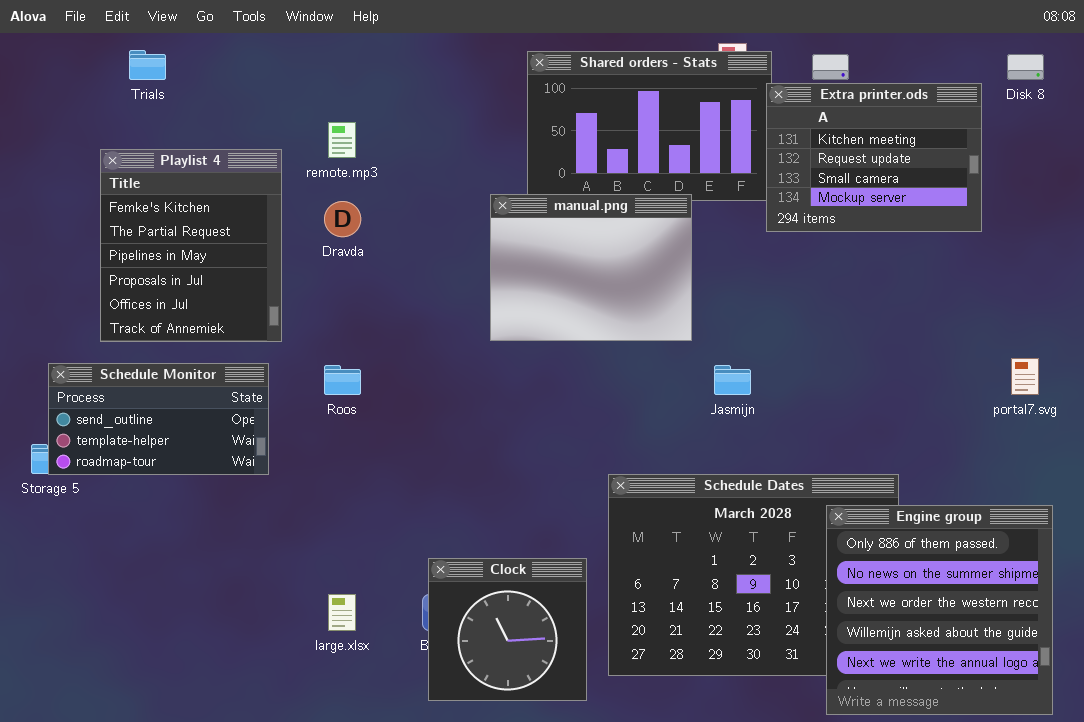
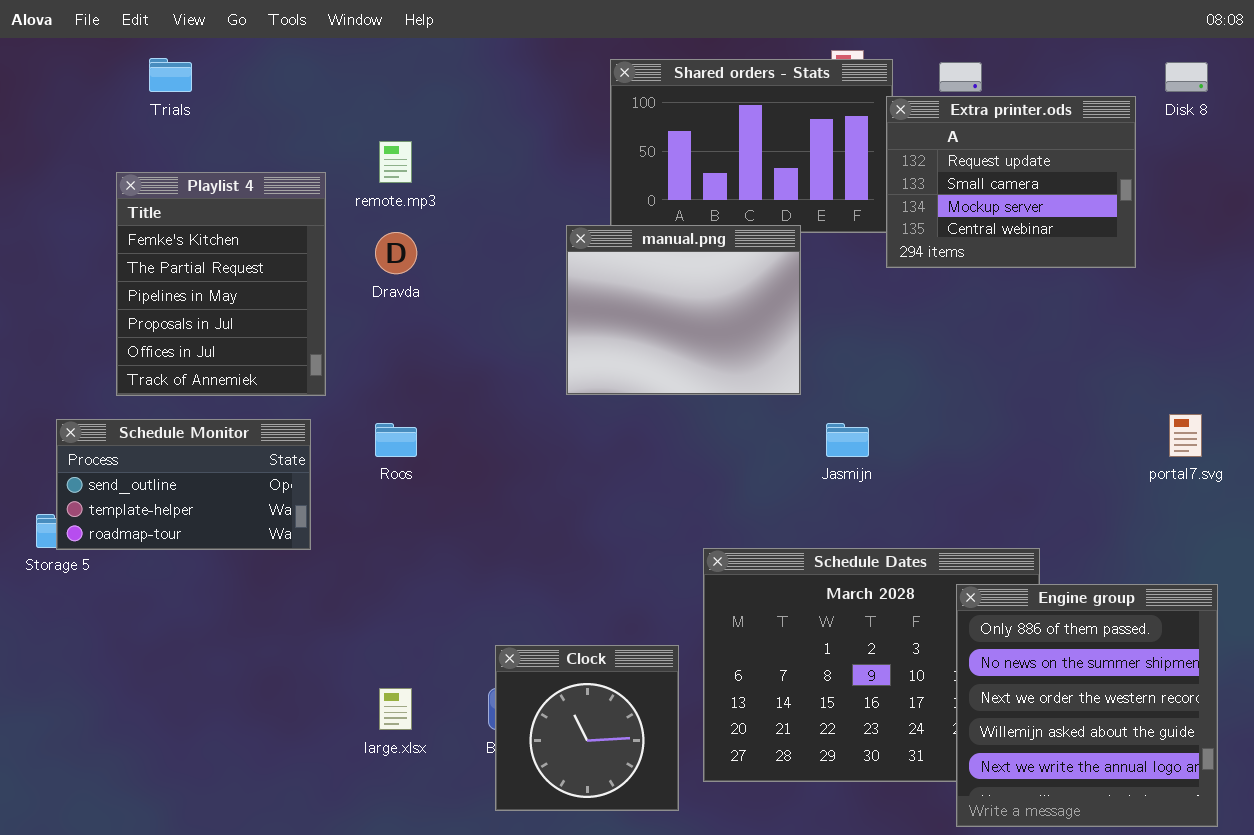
Extra printer.ods: [766,83,982,232] -> [886,96,1136,268], scrolled down 1 row

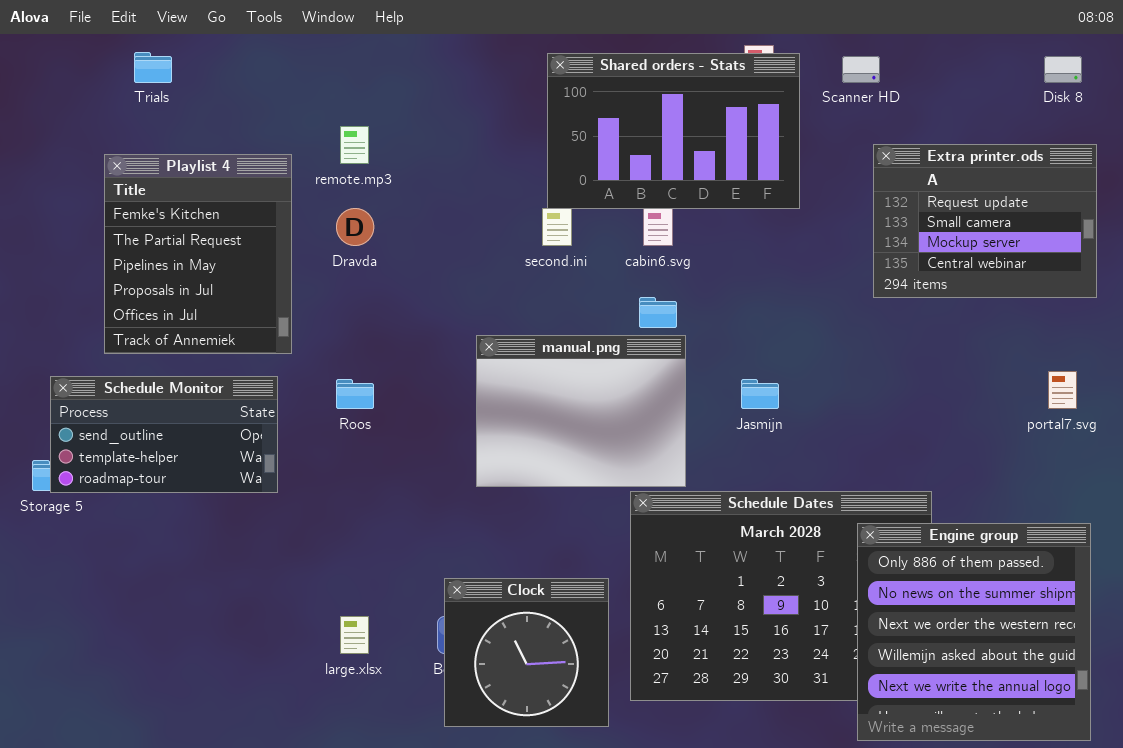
Extra printer.ods: [886,96,1136,268] -> [873,144,1097,298], moved
manual.png: [566,225,801,395] -> [476,335,686,487], moved

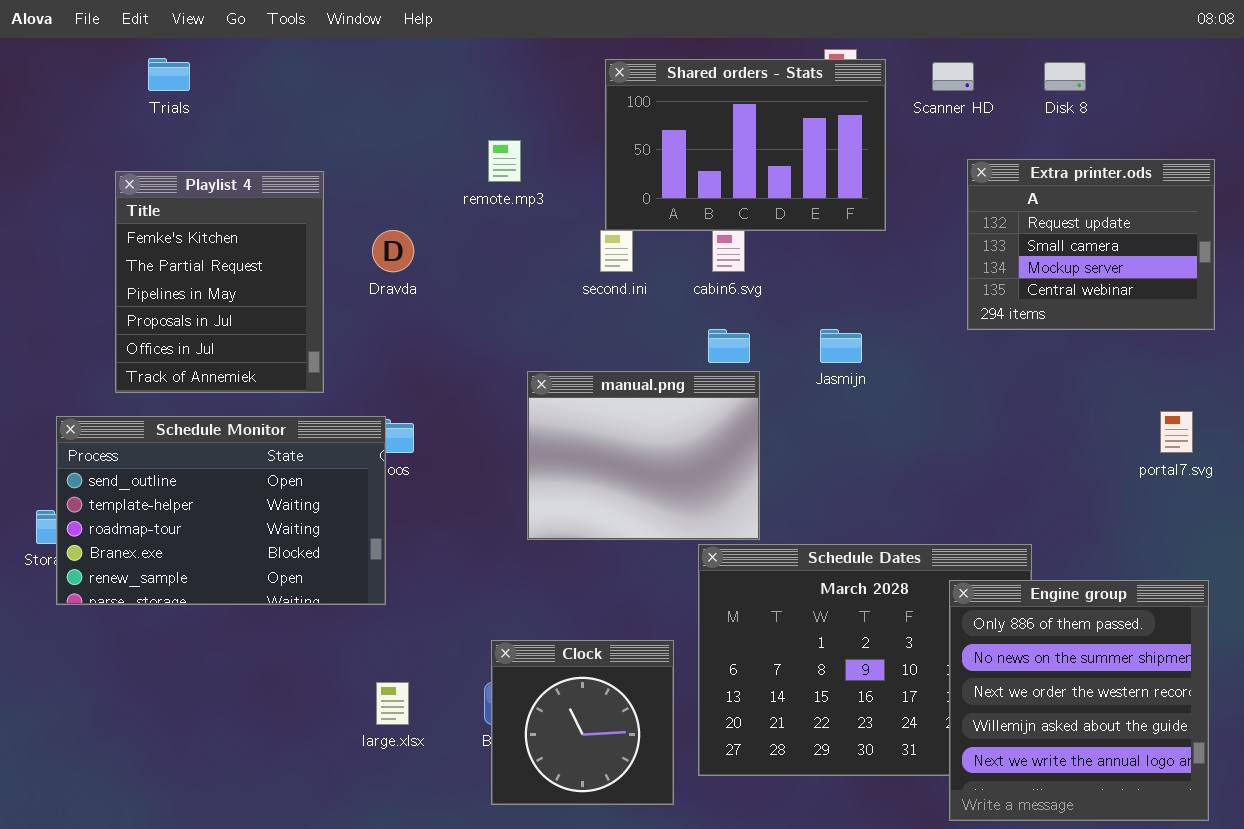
Disk 8: [1044,56,1082,83] -> [1044,62,1086,91], moved
remote.mp3: [340,126,369,164] -> [488,140,521,182], moved
Schedule Monitor: [50,376,278,493] -> [56,416,386,605], resized
Jasmijn: [741,379,779,409] -> [820,329,862,363], moved

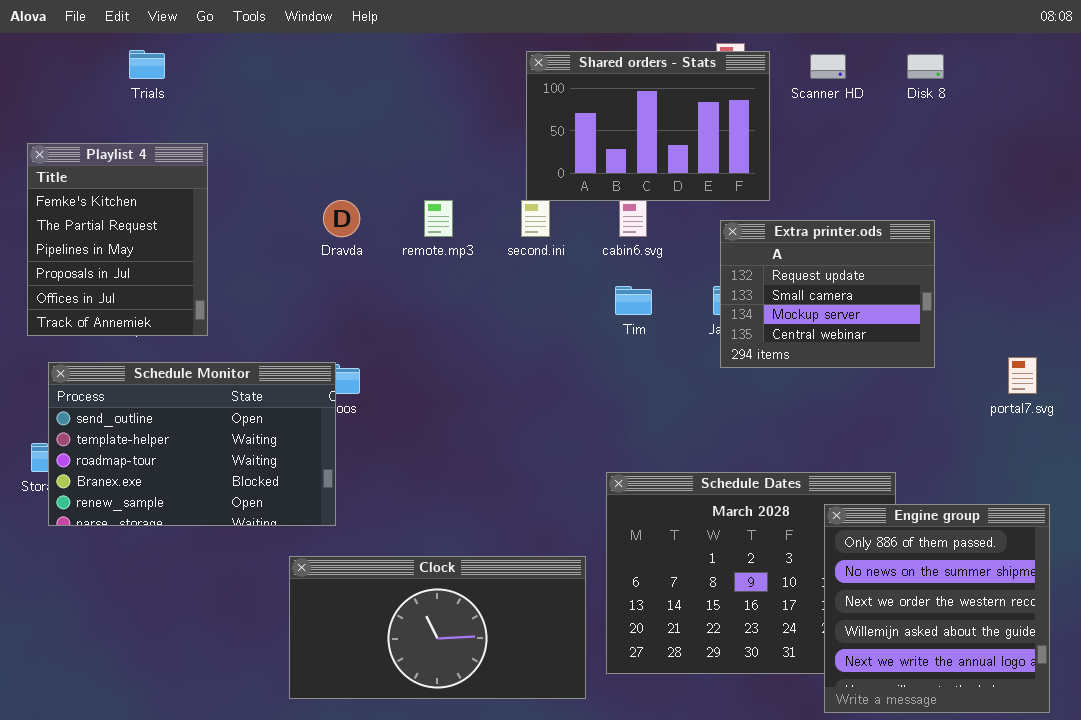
remote.mp3: [488,140,521,182] -> [424,200,453,237], moved
Extra printer.ods: [967,159,1215,330] -> [720,220,935,368], moved
Playlist 4: [115,171,324,393] -> [27,143,208,336], moved
manual.png: [527,371,760,540] -> none, closed
Clock: [491,640,674,805] -> [289,556,586,699], resized

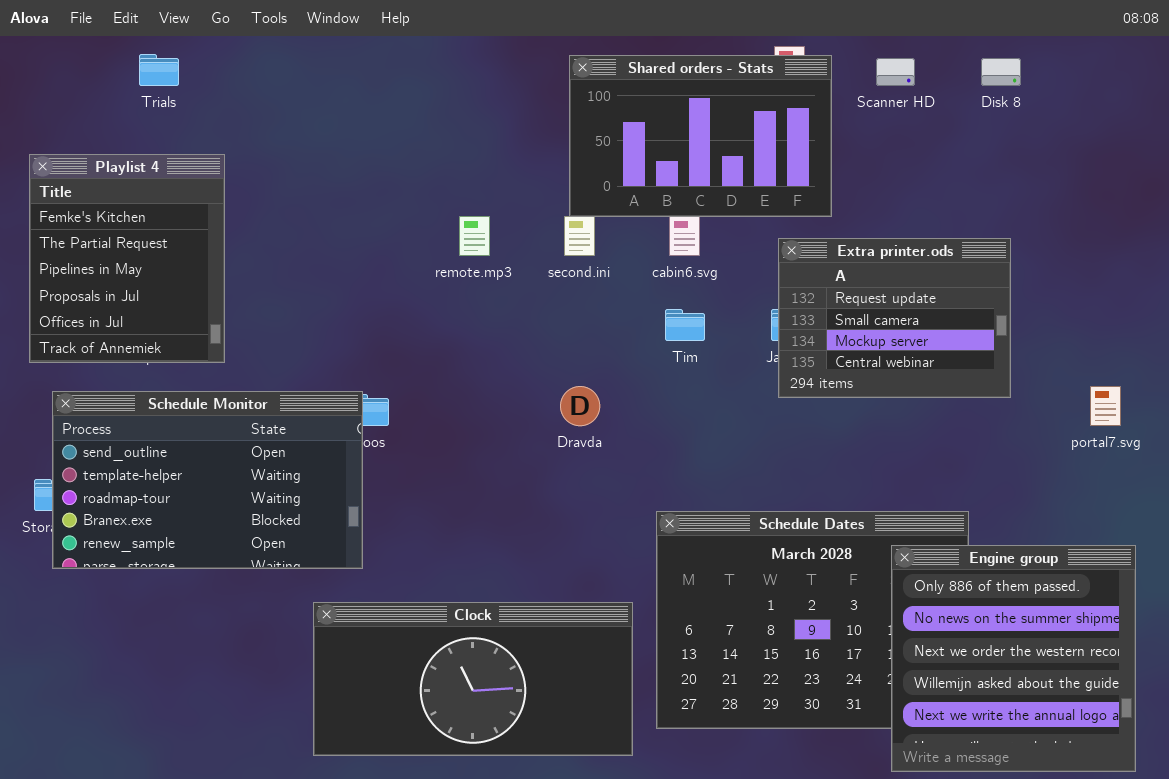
Dravda: [323,200,360,237] -> [560,386,600,426], moved

